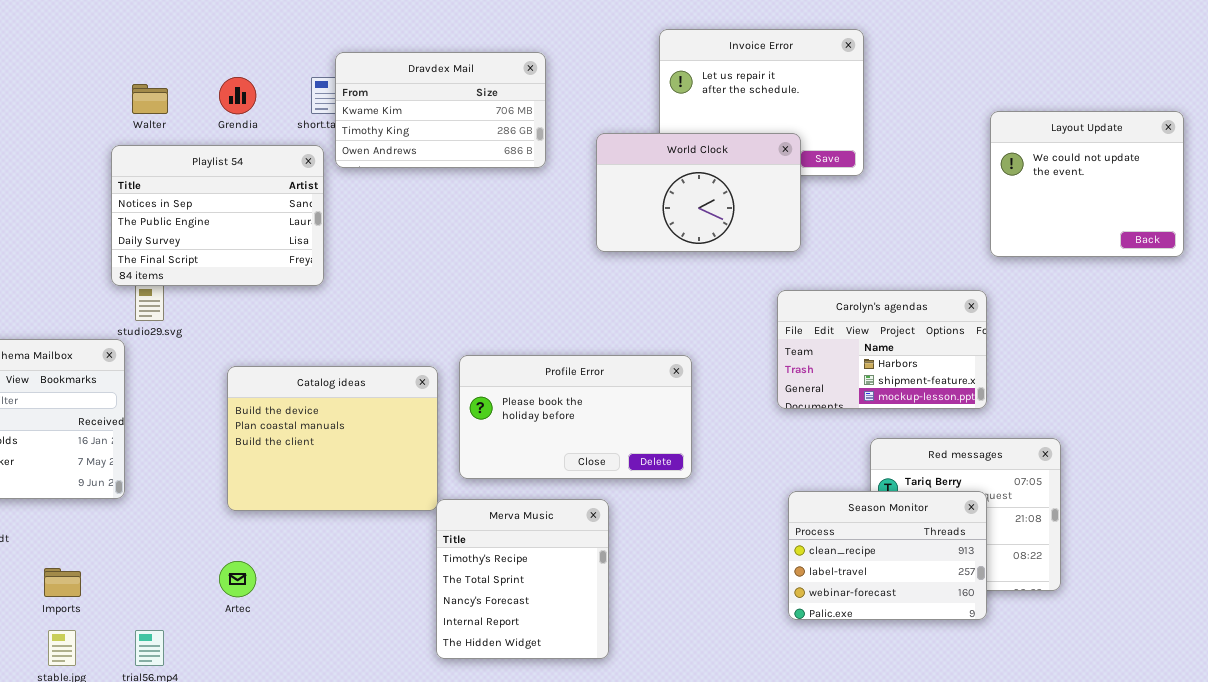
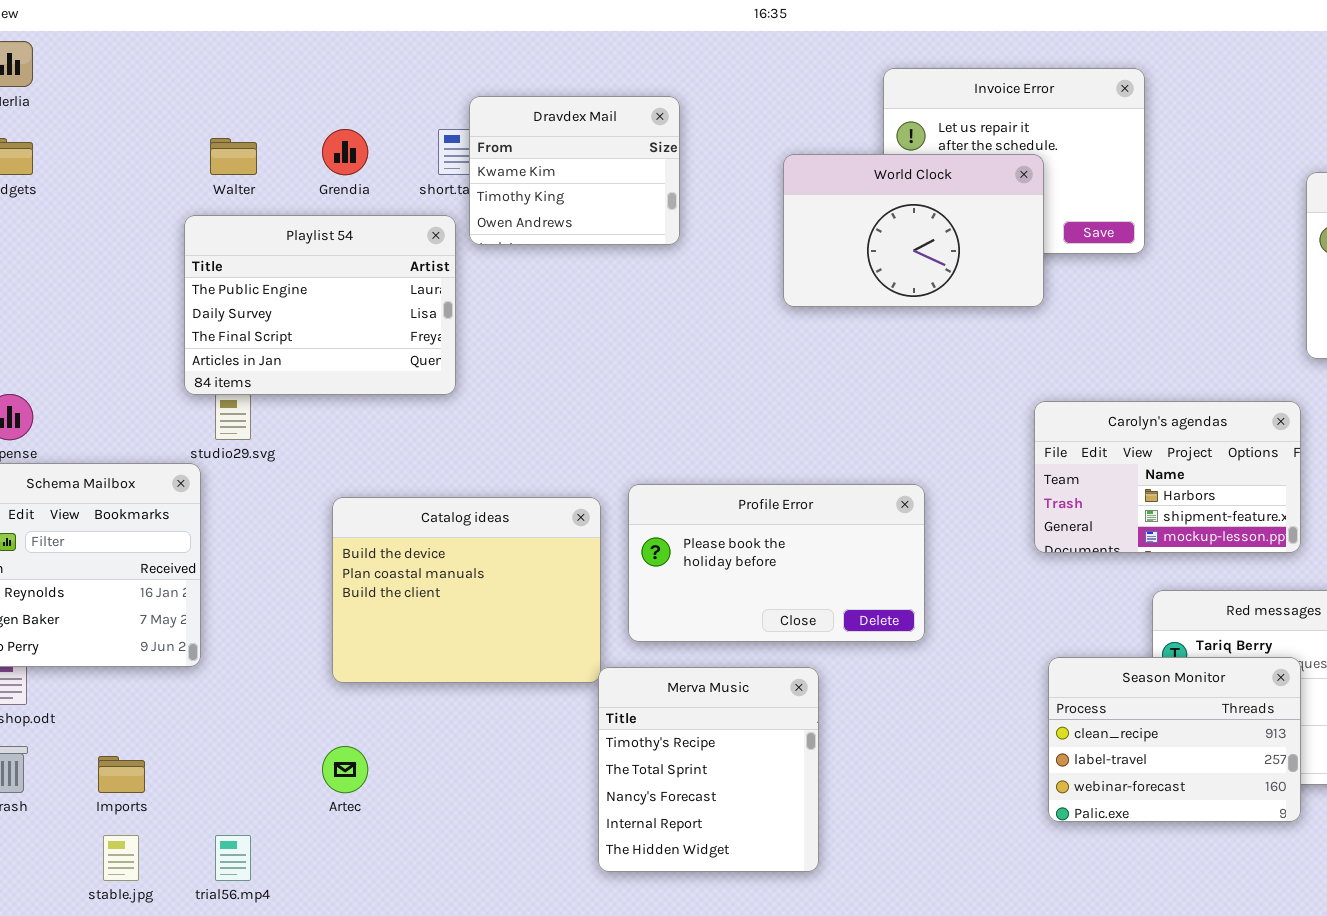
Dravdex Mail: [335,52,546,168] -> [469,96,680,245], resized
World Clock: [596,133,801,252] -> [783,154,1044,307], moved
Playlist 54: [111,145,324,286] -> [184,215,456,395], scrolled down 1 row

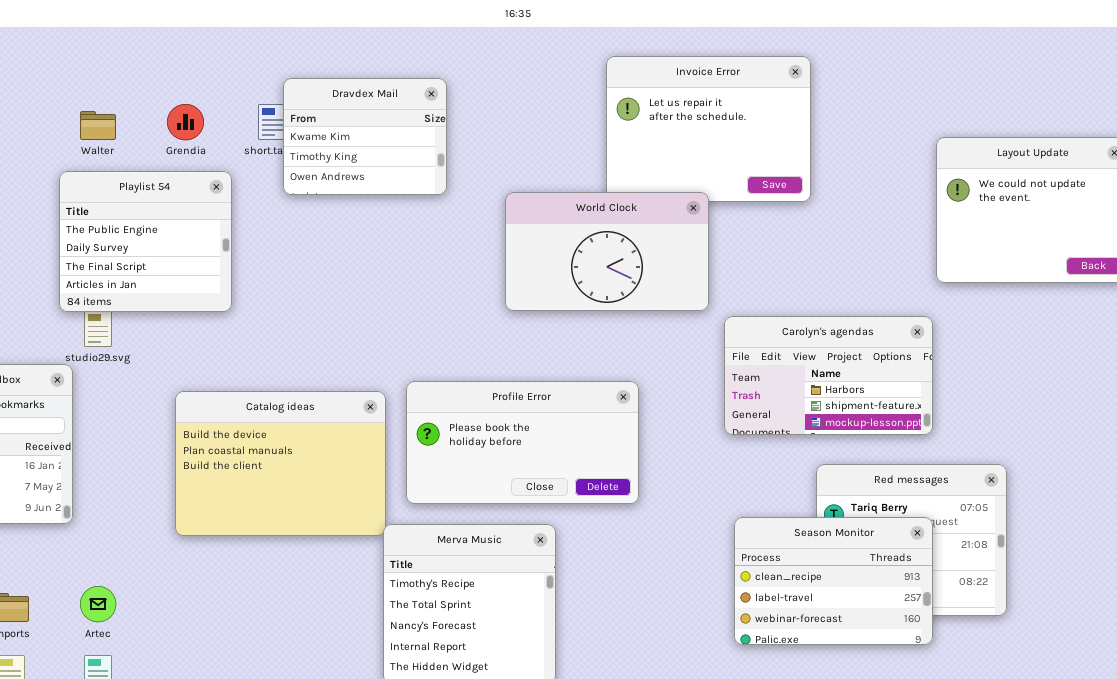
World Clock: [783,154,1044,307] -> [505,192,709,311], moved
Playlist 54: [184,215,456,395] -> [59,171,232,312], resized
Artec: [322,746,368,793] -> [80,586,116,622], moved

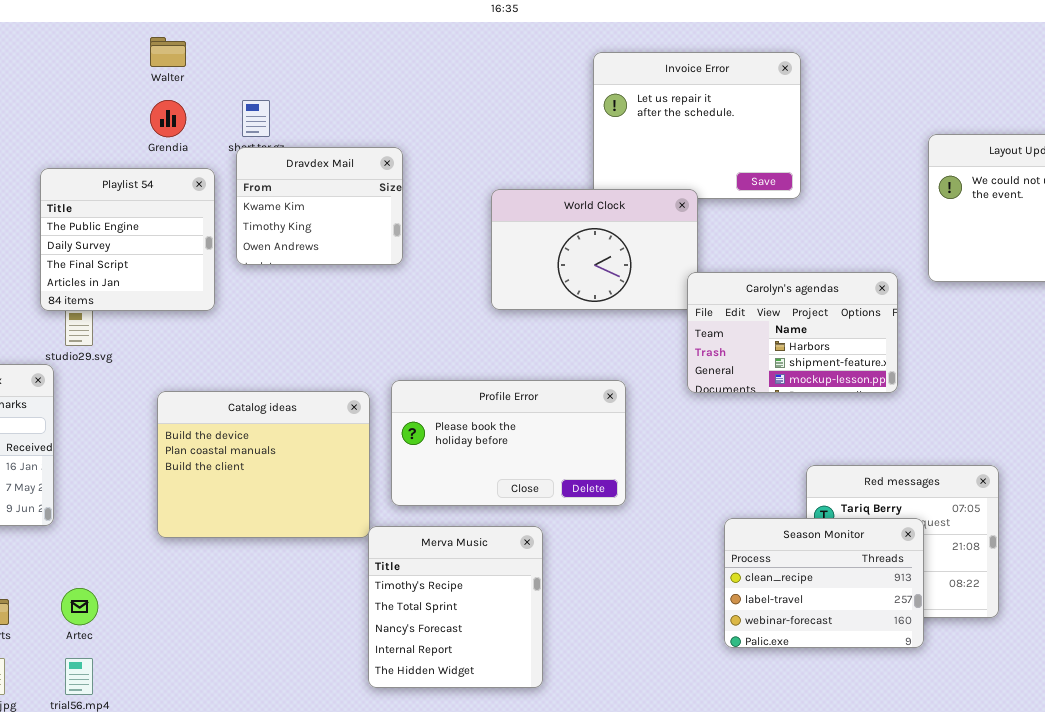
Dravdex Mail: [283,78,447,195] -> [236,147,403,265], moved
Walter: [80,111,116,140] -> [150,37,186,67], moved
Carolyn's agendas: [724,316,933,435] -> [687,272,898,393], moved

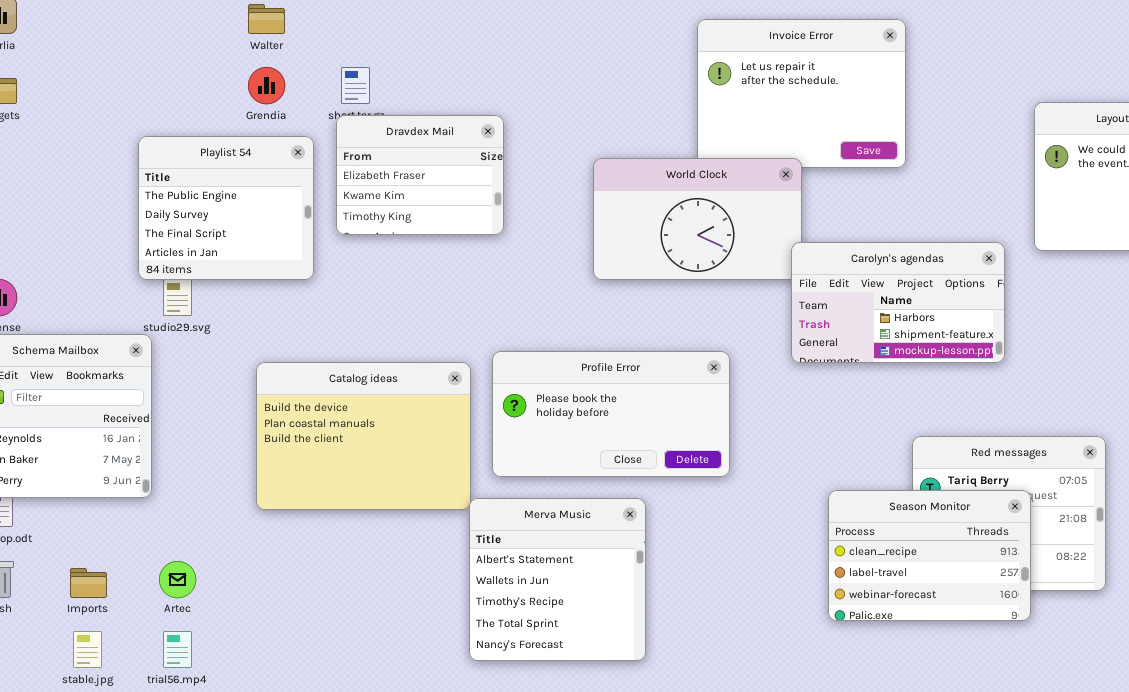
Dravdex Mail: [236,147,403,265] -> [336,115,504,235], scrolled up 1 row
Merva Music: [368,526,543,688] -> [469,498,646,661], scrolled up 2 rows

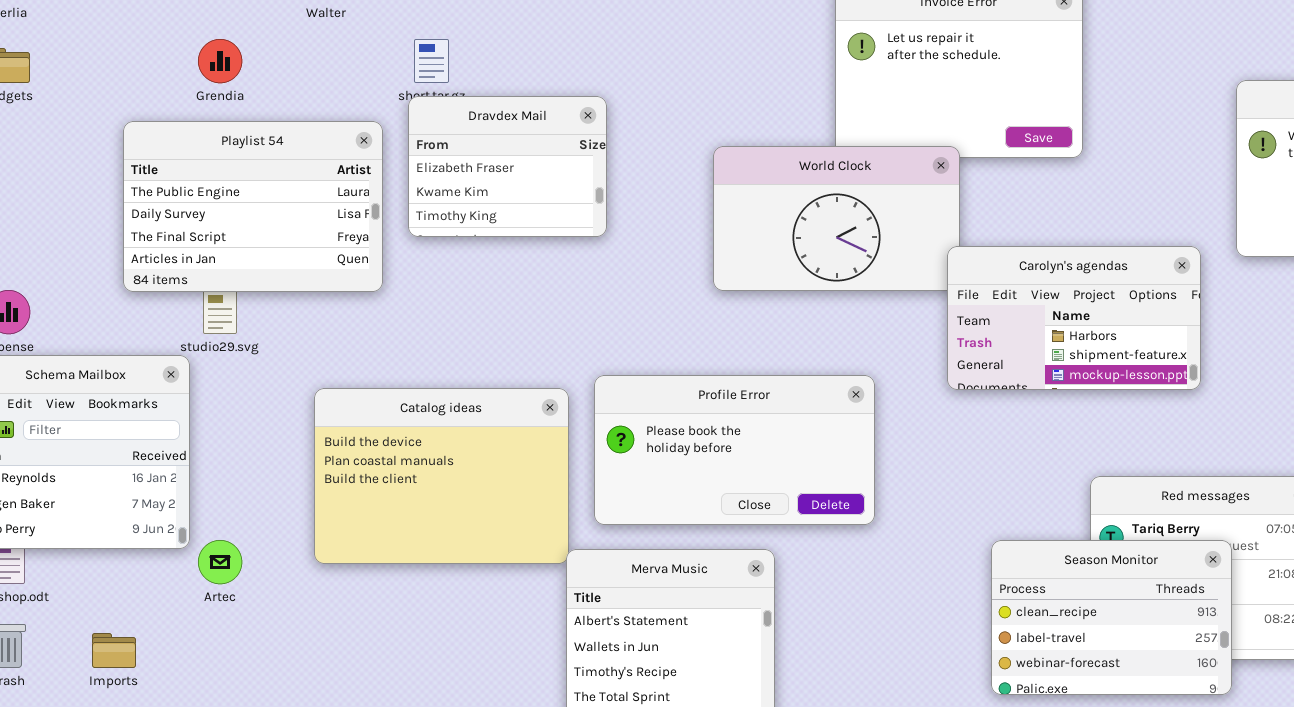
Grendia: [248,67,285,104] -> [198,39,242,83], moved
Playlist 54: [138,136,314,280] -> [123,121,383,292], resized
Artec: [159,561,196,598] -> [198,540,242,584], moved

